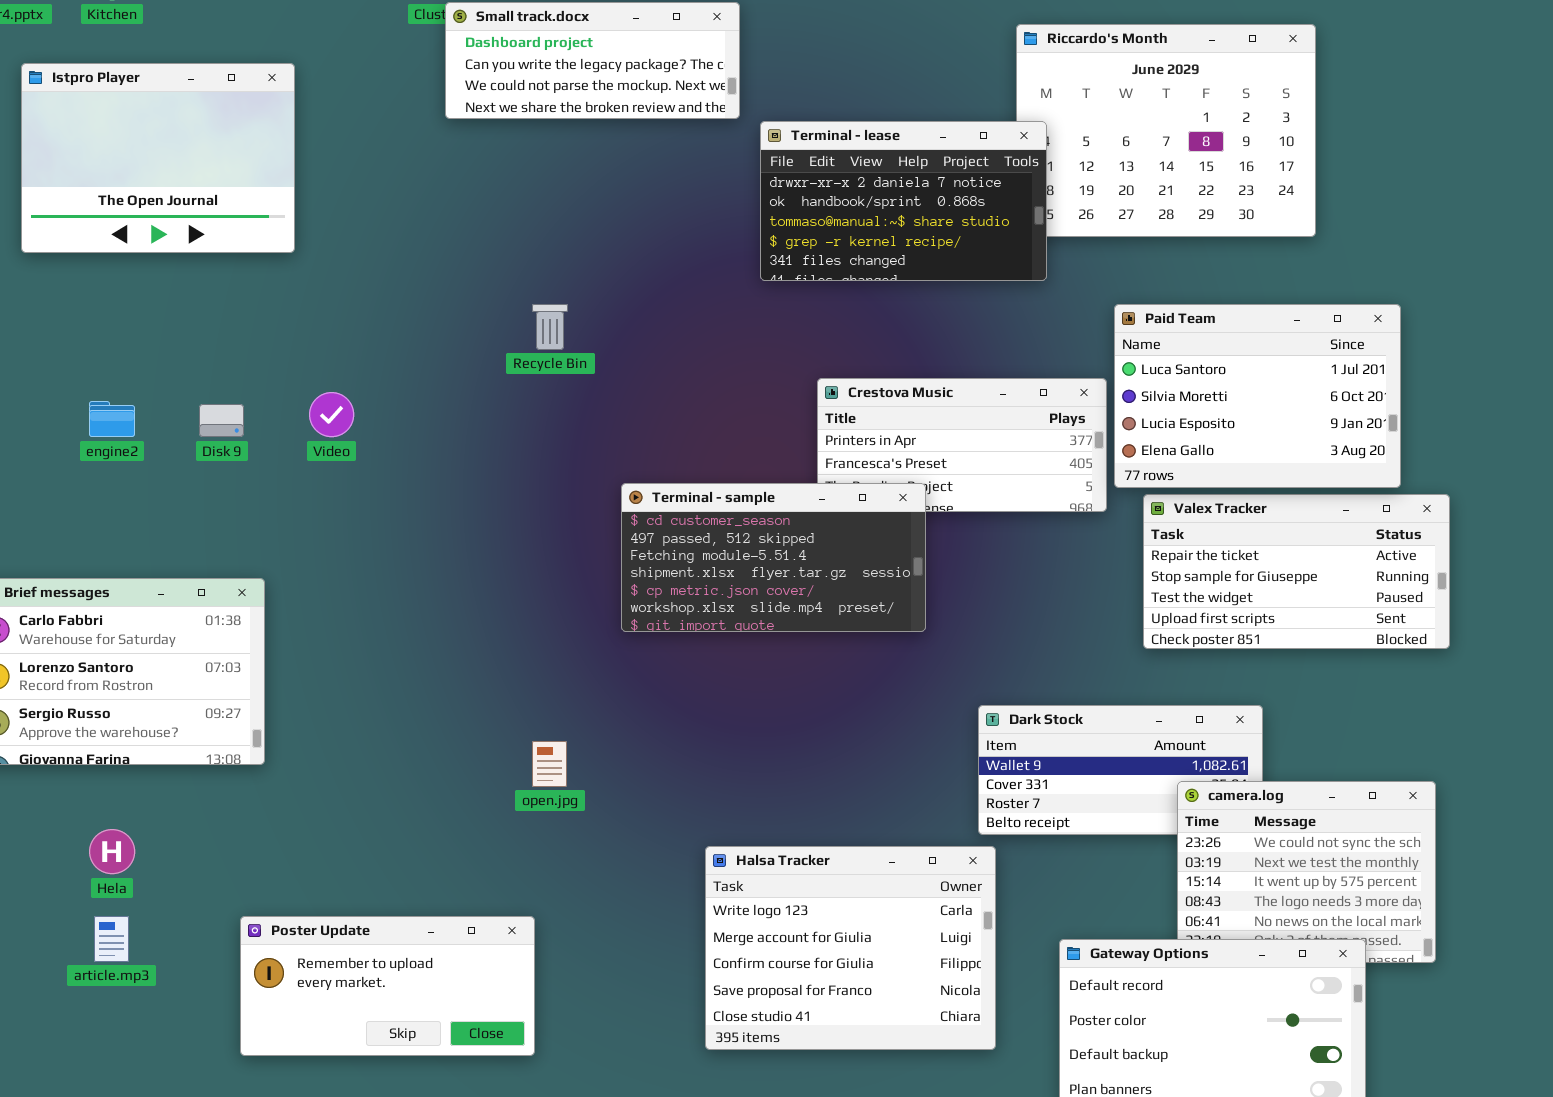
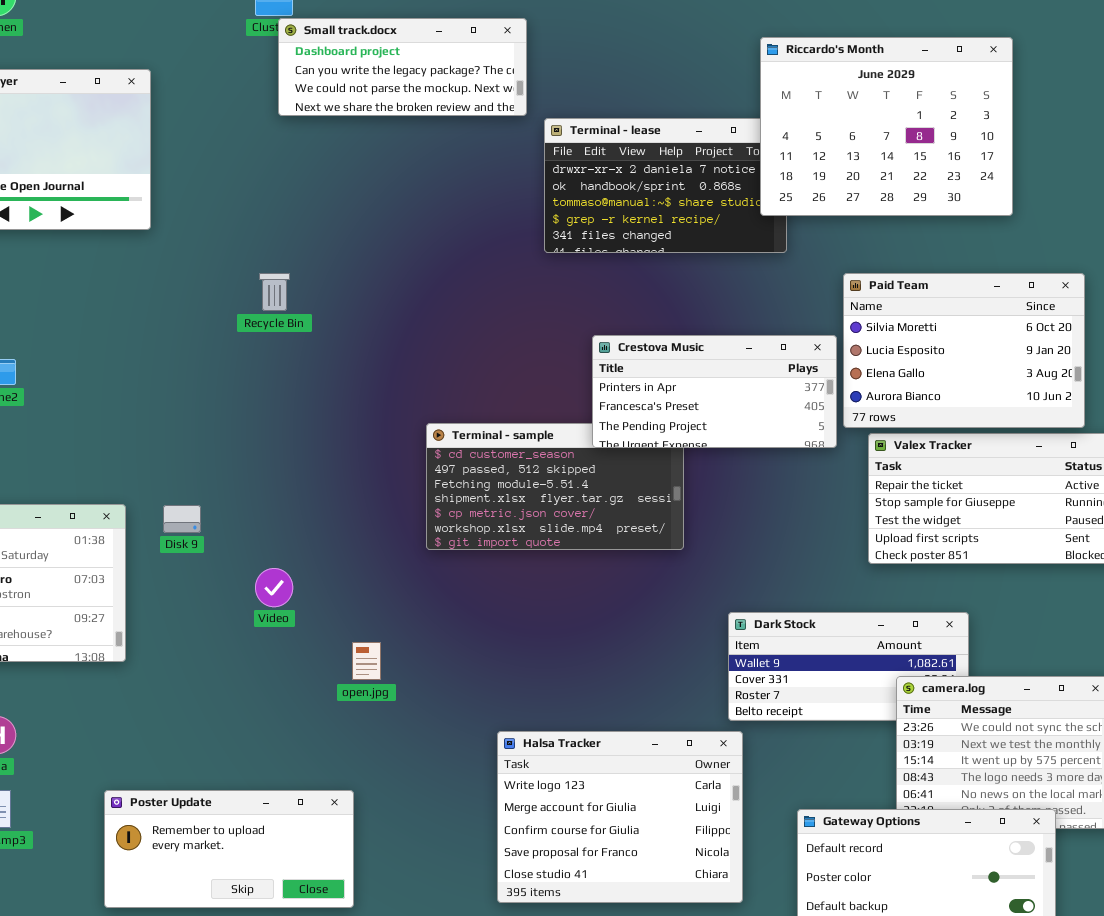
Riccardo's Month: [1016,24,1316,237] -> [760,37,1013,216], raised
Recycle Bin: [532,304,568,350] -> [259,273,290,311], moved
Paid Team: [1114,304,1401,488] -> [843,273,1085,428], scrolled down 1 row
Crestova Music: [817,378,1107,512] -> [592,335,837,448], raised
Video: [309,392,354,437] -> [255,568,293,607], moved
Disk 9: [199,404,244,437] -> [163,505,201,533], moved

